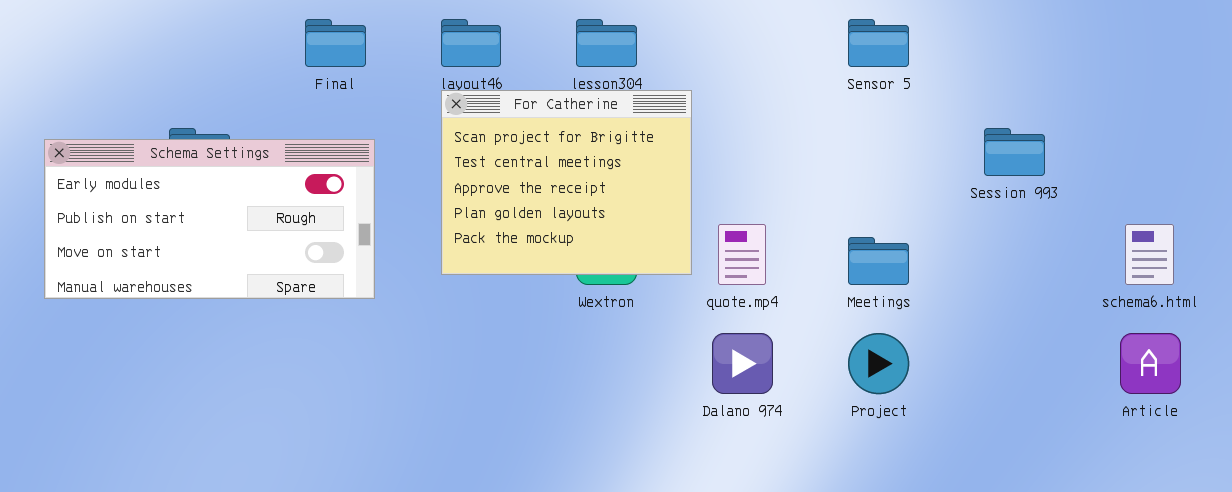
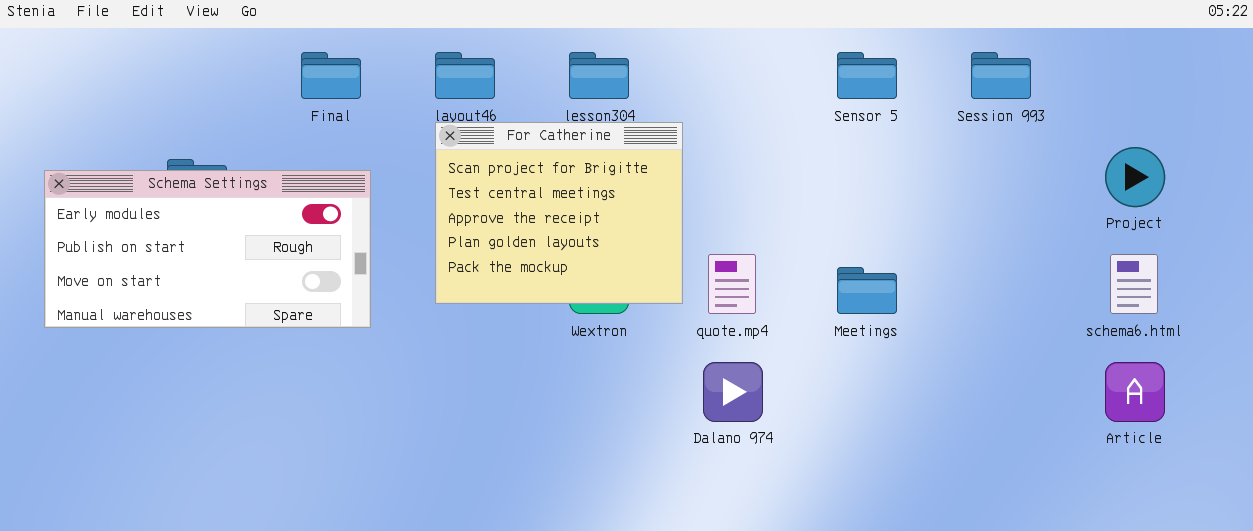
Session 993: [984,128,1045,176] -> [971,52,1031,99], moved
Project: [848,333,909,394] -> [1105,147,1165,207], moved

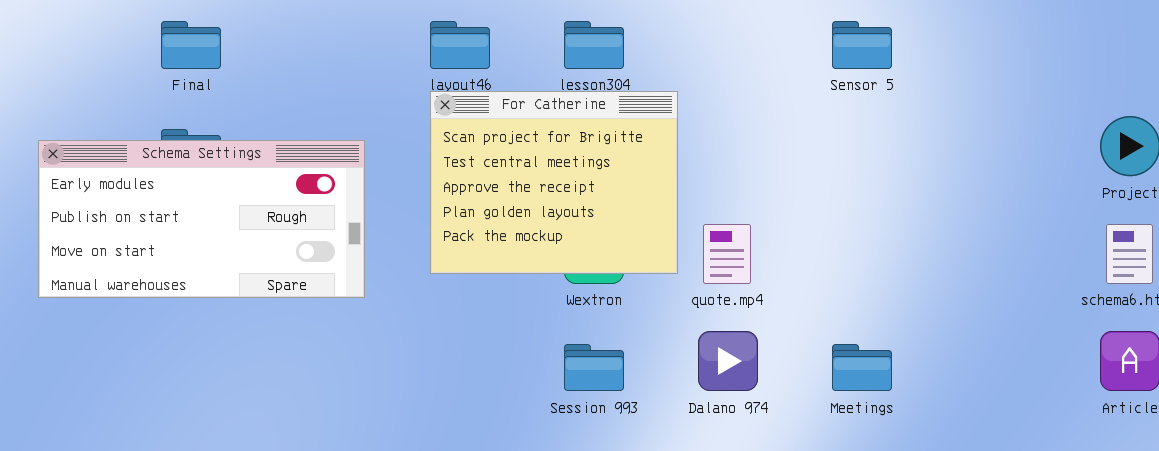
Final: [301,52,361,99] -> [161,21,221,69], moved
Session 993: [971,52,1031,99] -> [564,344,624,391], moved
Meetings: [837,267,897,314] -> [832,344,892,391], moved

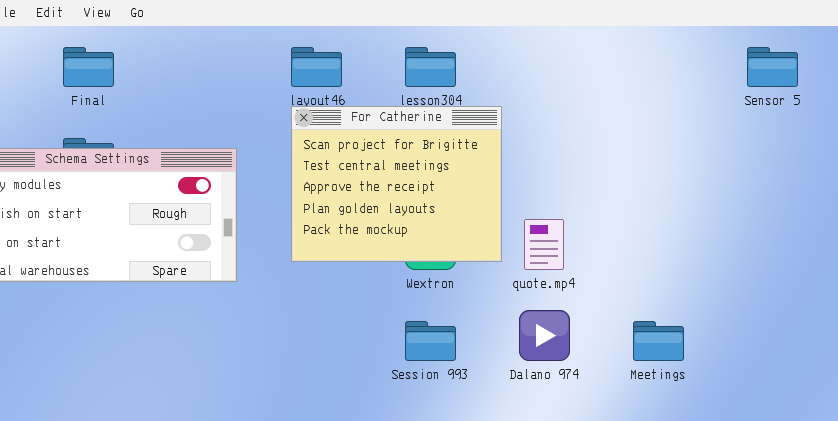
Sensor 5: [832,21,892,69] -> [747,47,798,87], moved

